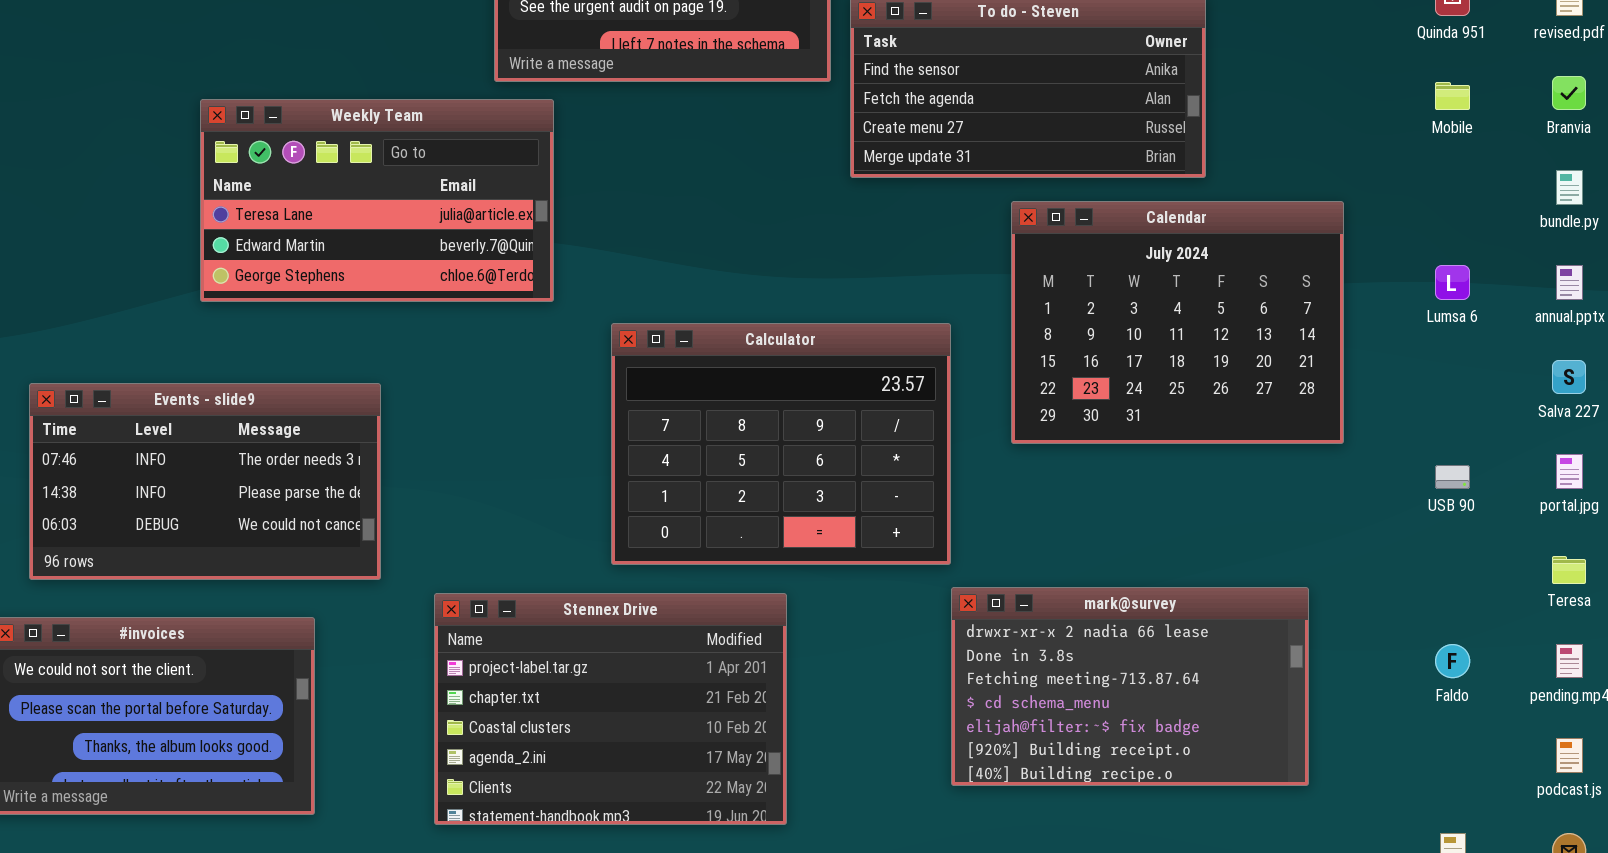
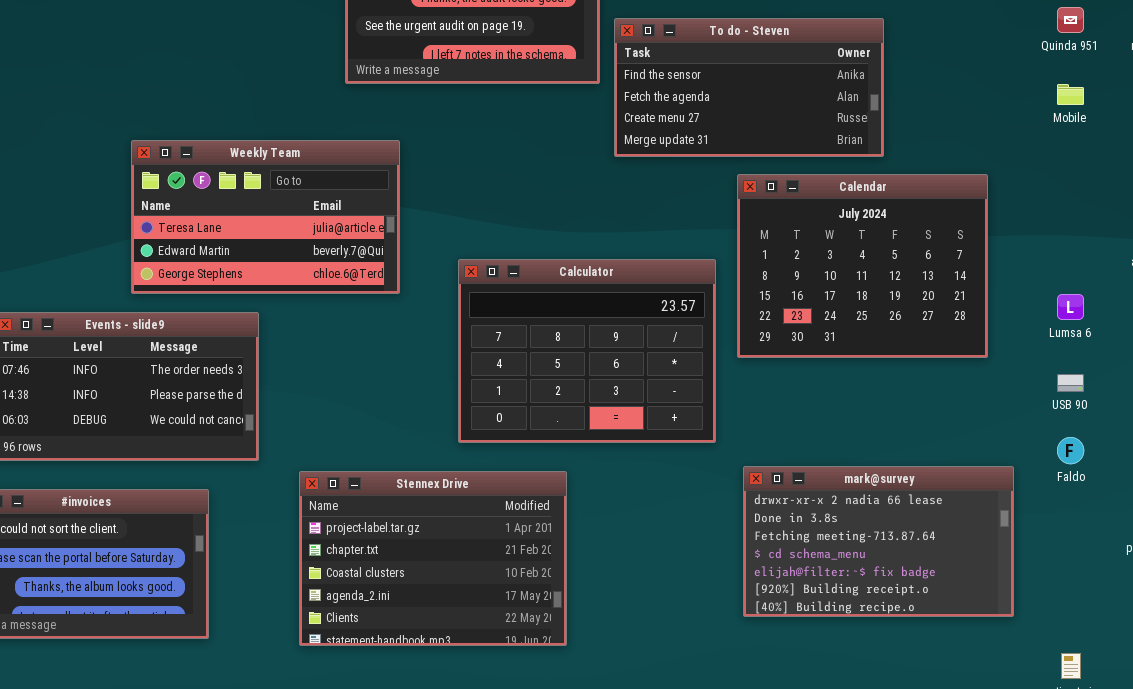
Weekly Team: [200,99,554,302] -> [131,140,400,294], moved
Lumsa 6: [1435,265,1470,300] -> [1057,294,1084,320], moved
Calculator: [611,323,951,565] -> [458,259,716,443], moved
mark@survey: [951,587,1309,786] -> [743,466,1014,617], moved
Faldo: [1435,644,1470,678] -> [1057,437,1084,464], moved

